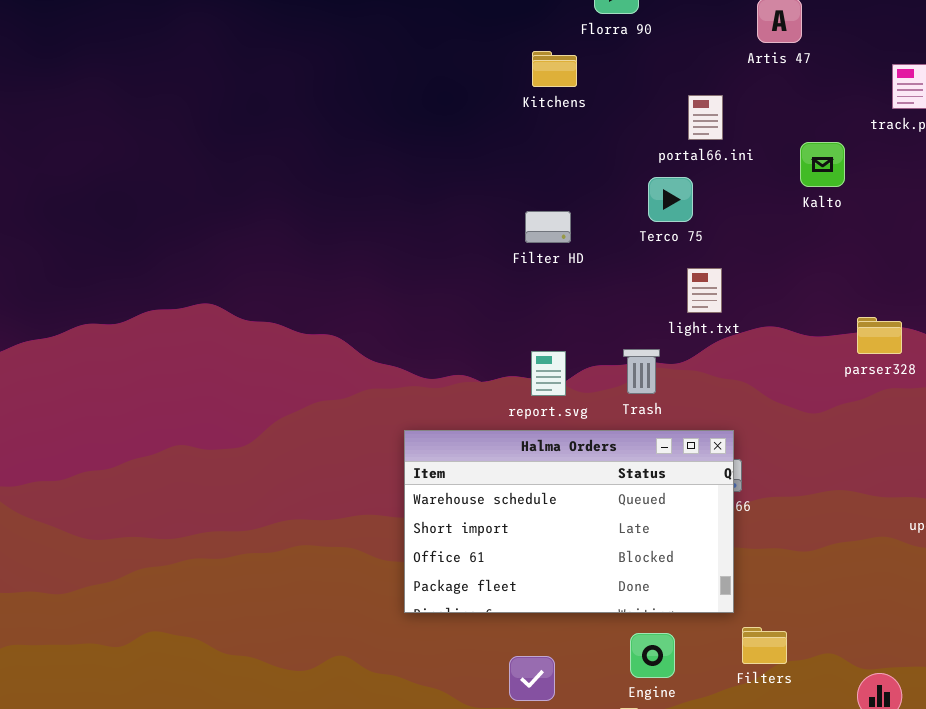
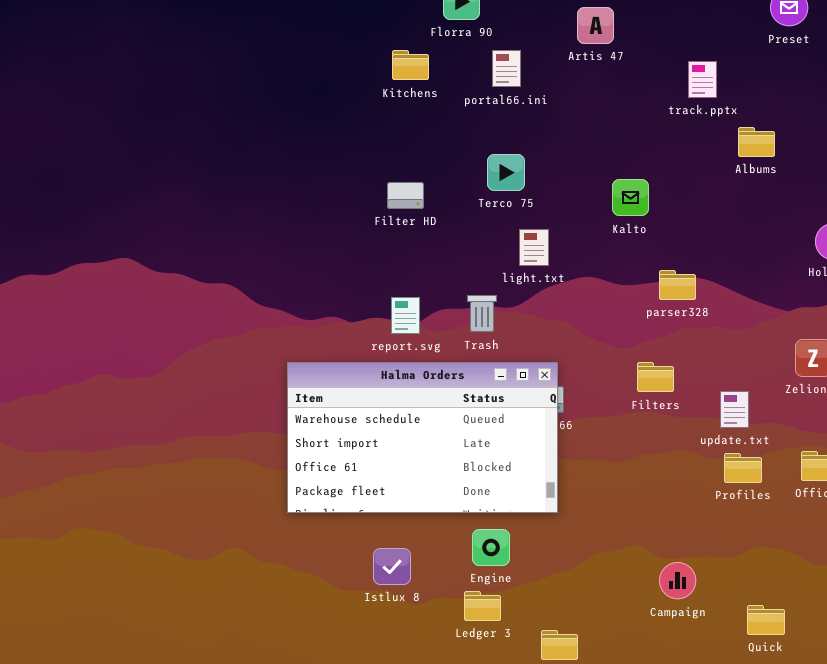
portal66.ini: [688,95,723,140] -> [492,50,521,87], moved
Kalto: [800,142,845,187] -> [612,179,649,216], moved
Filters: [742,627,787,664] -> [637,362,674,392], moved

